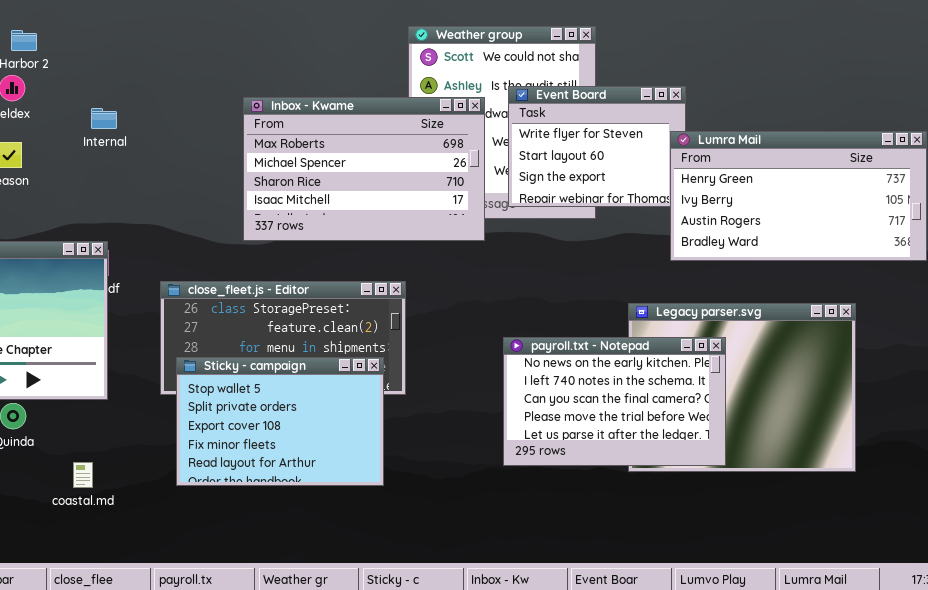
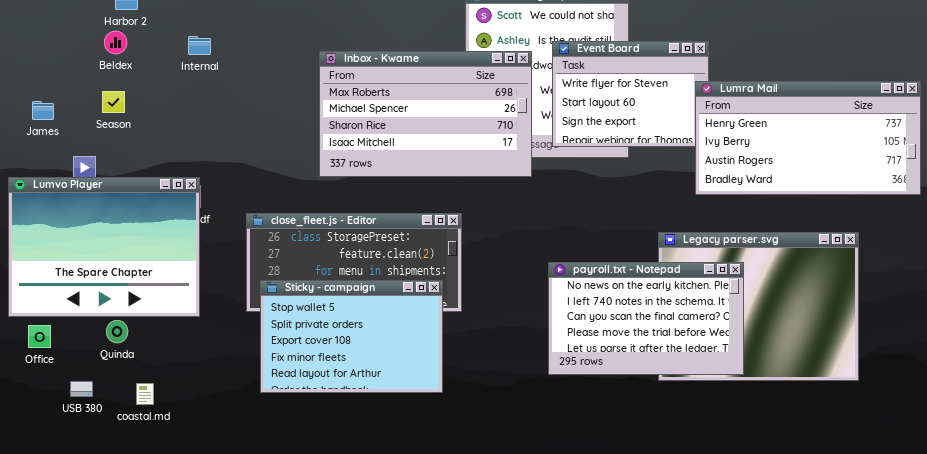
Internal: [91,108,117,129] -> [188,36,211,55], moved
coastal.md: [73,462,93,488] -> [136,383,154,405], moved

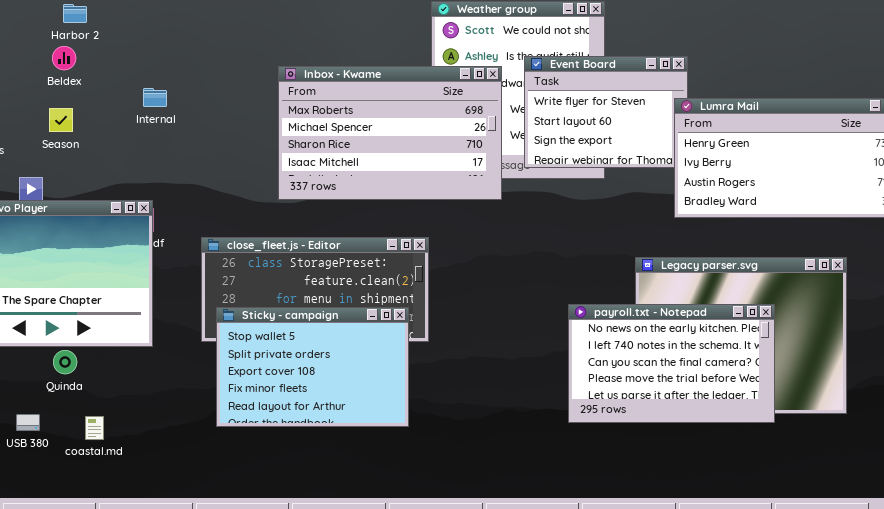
Internal: [188,36,211,55] -> [143,88,167,107], moved
payroll.txt - Notepad: [548,262,744,375] -> [568,304,775,423], moved

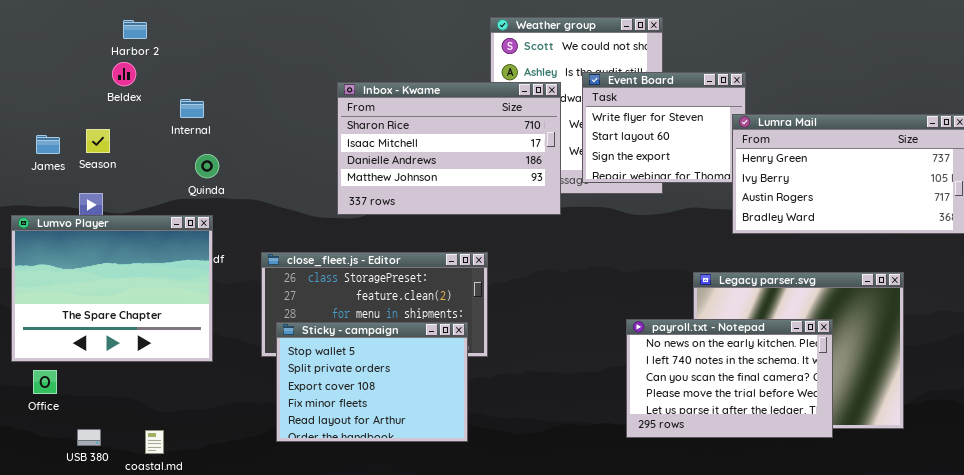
Inbox - Kwame: [278,66,502,200] -> [337,82,561,215], scrolled down 2 rows
Internal: [143,88,167,107] -> [180,99,204,118], moved
Season: [49,108,73,132] -> [86,129,110,153], moved
Quinda: [53,350,77,374] -> [195,154,219,178], moved

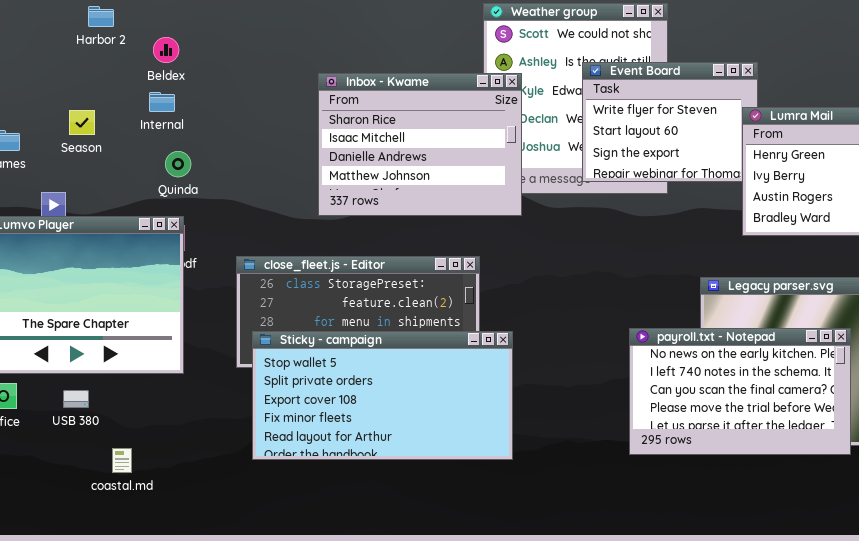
Beldex: [112,62,136,86] -> [153,37,179,63], moved
Inbox - Kwame: [337,82,561,215] -> [318,73,522,216], resized
Season: [86,129,110,153] -> [69,110,95,135], moved
Sticky - campaign: [276,322,468,442] -> [252,331,513,460], resized
USB 380: [77,429,101,446] -> [63,390,89,408], moved

